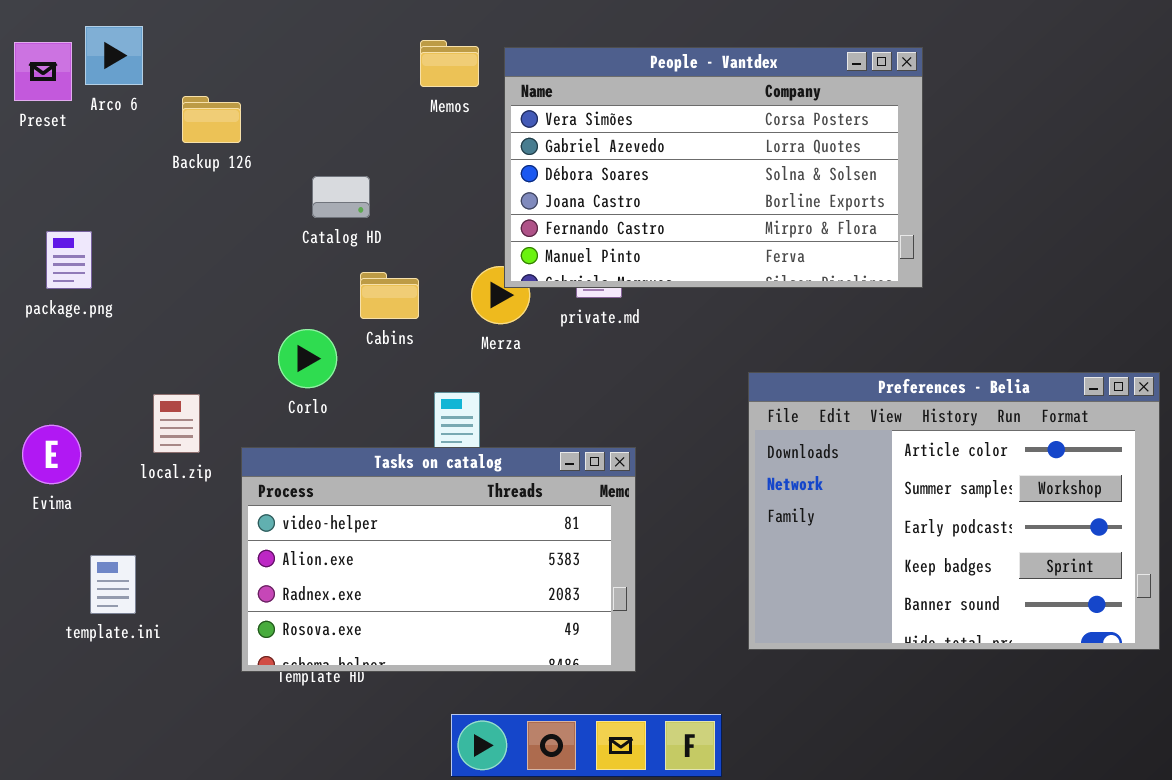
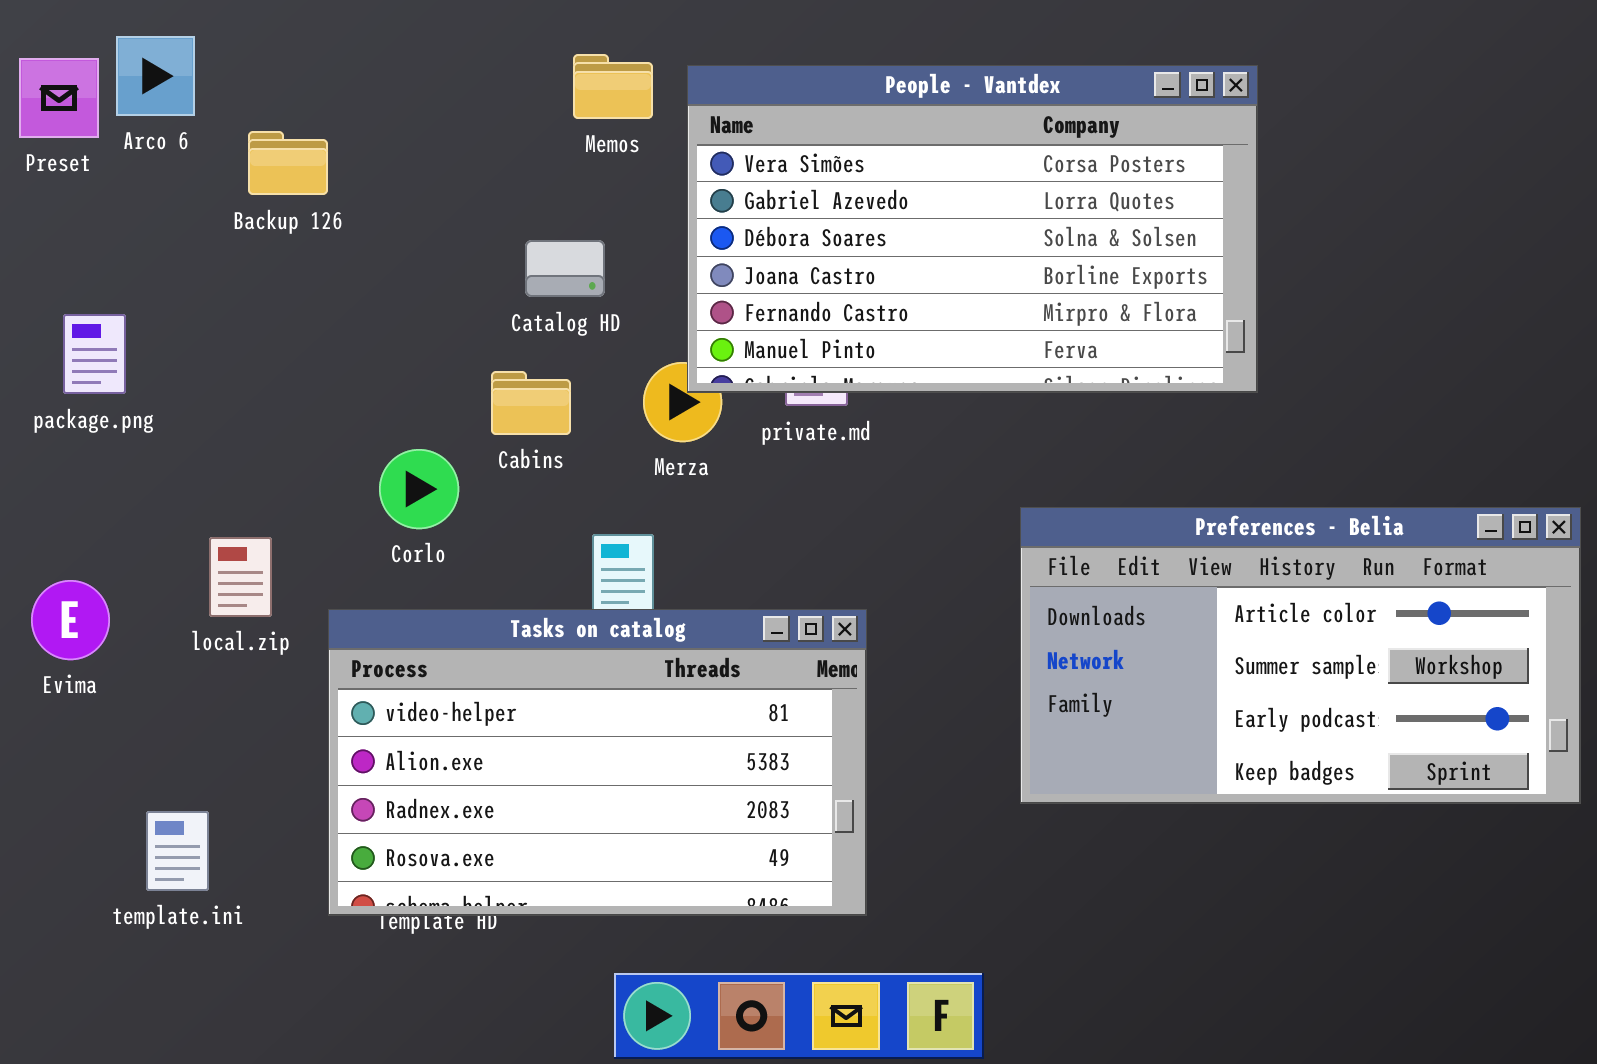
Catalog HD: [312,176,370,218] -> [525,240,605,297], moved
Preferences - Belia: [748,372,1160,650] -> [1020,507,1581,804], resized
template.ini: [90,555,136,614] -> [146,811,209,891], moved

